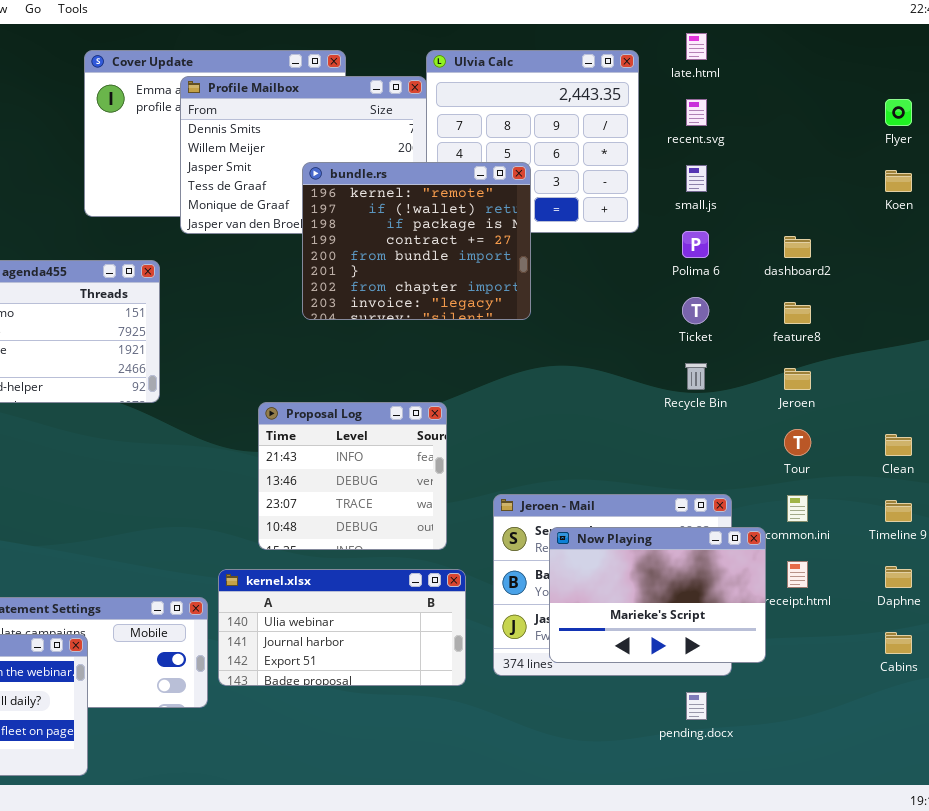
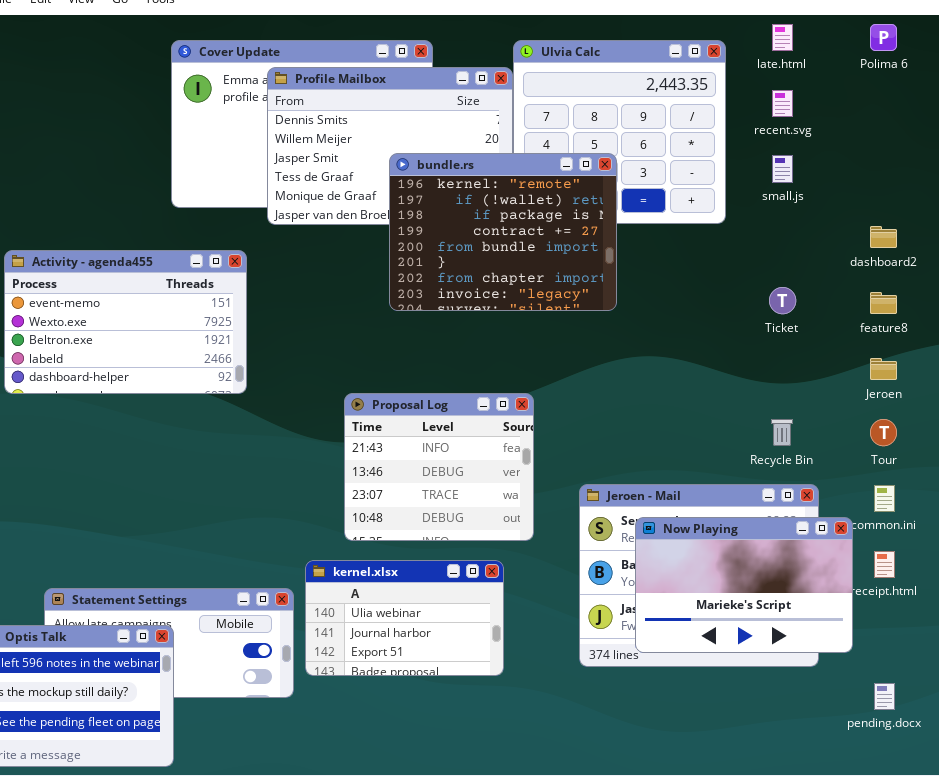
Polima 6: [682,231,709,258] -> [870,24,897,51], moved
Recycle Bin: [685,363,707,390] -> [771,419,793,446], moved
kernel.xlsx: [218,569,466,686] -> [305,560,504,676], resized
pending.docx: [686,692,707,720] -> [874,683,895,710], moved

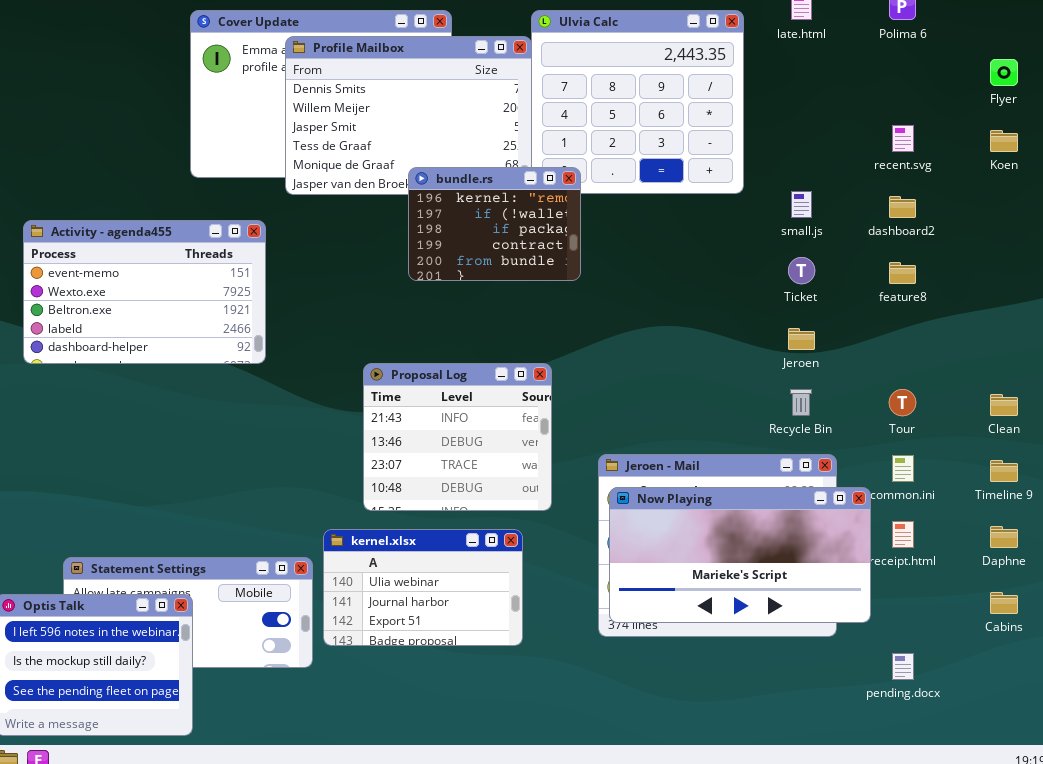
recent.svg: [772,90,793,117] -> [892,125,914,152], moved
bundle.rs: [389,153,617,311] -> [408,167,581,281], resized
small.js: [772,155,793,183] -> [791,191,812,218], moved
Jeroen: [870,358,897,380] -> [788,328,815,350], moved
Now Playing: [635,517,853,653] -> [609,487,871,623], resized

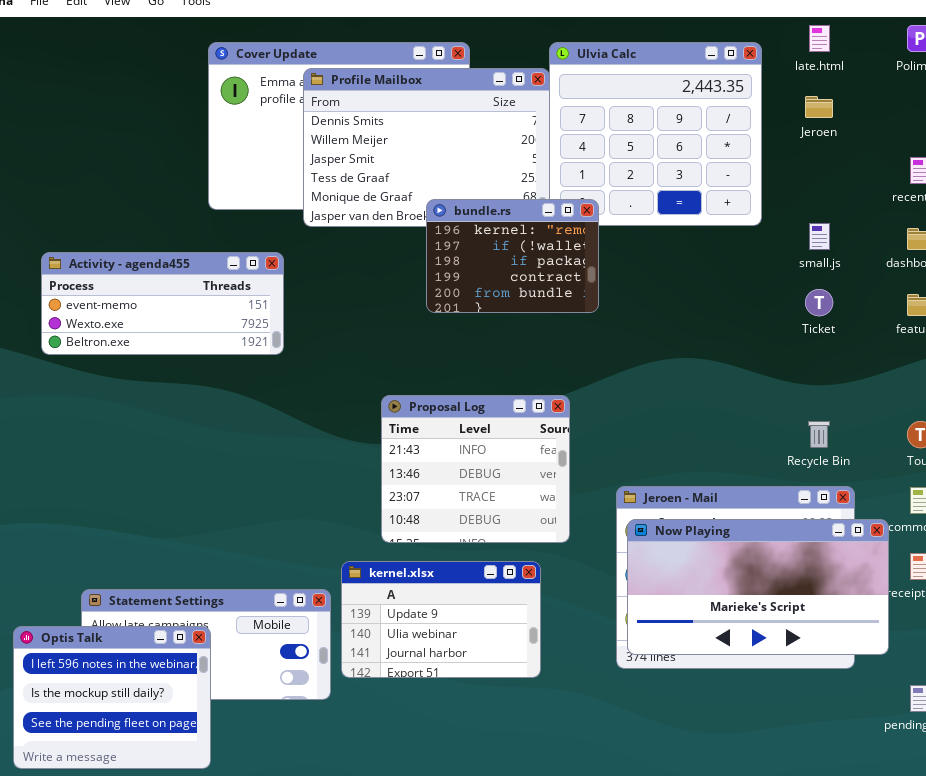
Activity - agenda455: [23,220,266,364] -> [41,252,284,355], resized
Jeroen: [788,328,815,350] -> [805,96,833,118], moved
kernel.xlsx: [323,529,523,646] -> [341,561,541,678], scrolled up 1 row

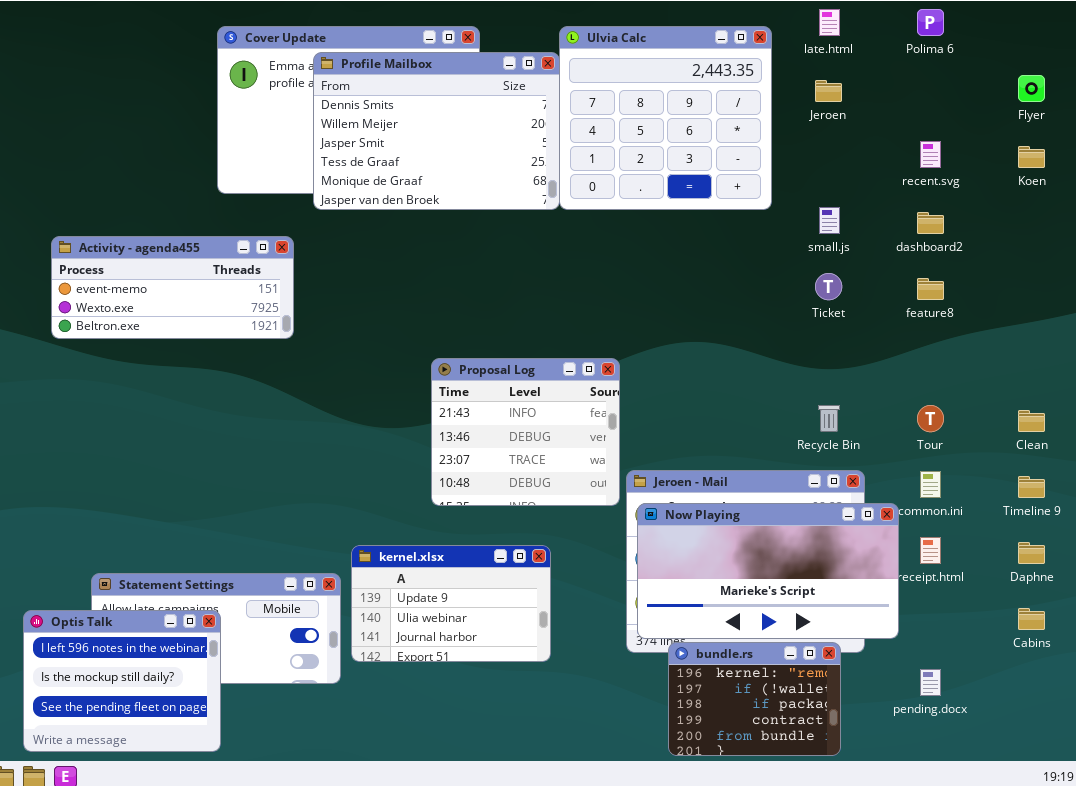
bundle.rs: [426,199,599,313] -> [668,642,841,756], moved
Proposal Log: [381,395,570,543] -> [431,358,620,506], moved

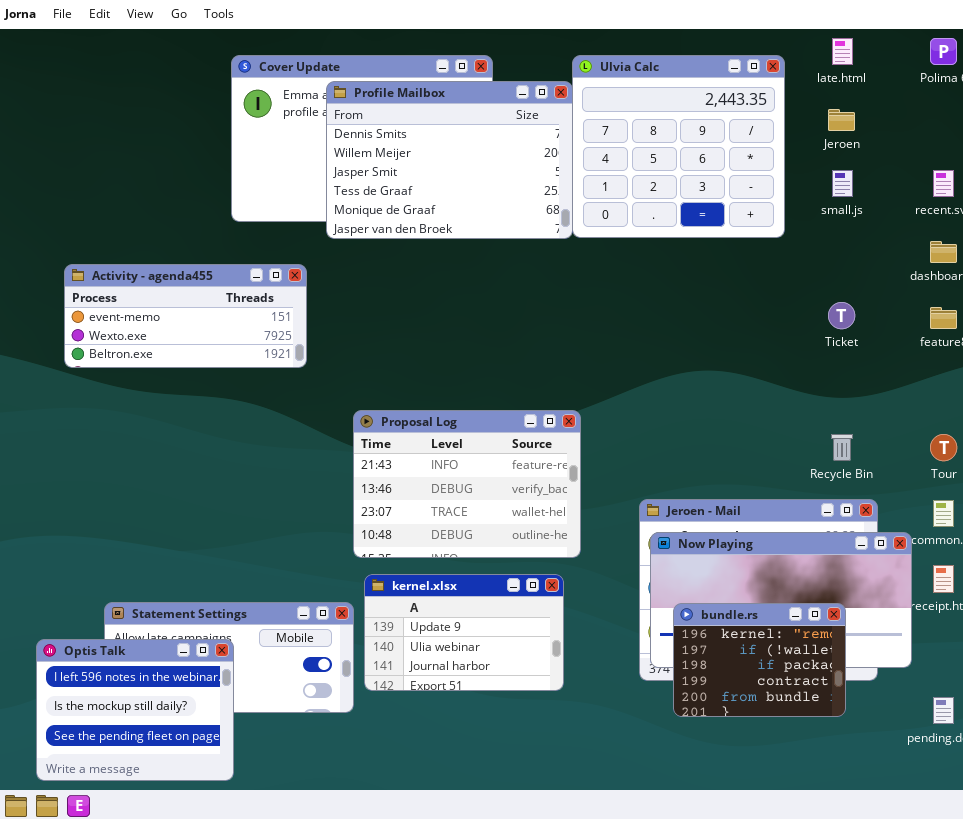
small.js: [819,207,840,234] -> [832,170,853,197], moved
Proposal Log: [431,358,620,506] -> [353,410,581,558], moved, resized
bundle.rs: [668,642,841,756] -> [673,603,846,717], moved

